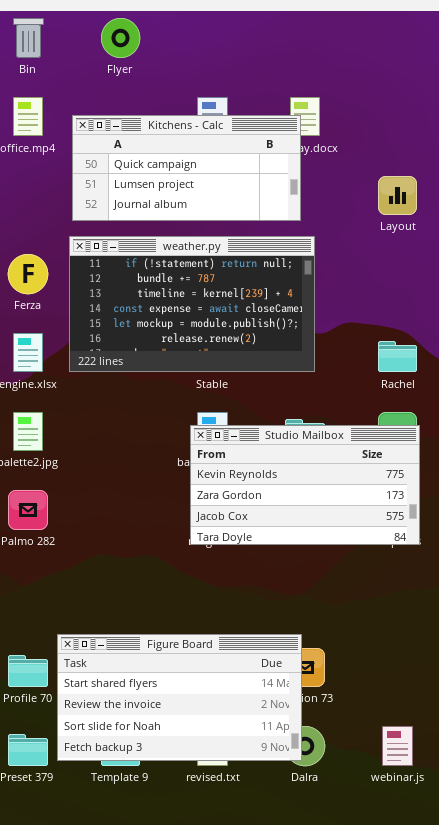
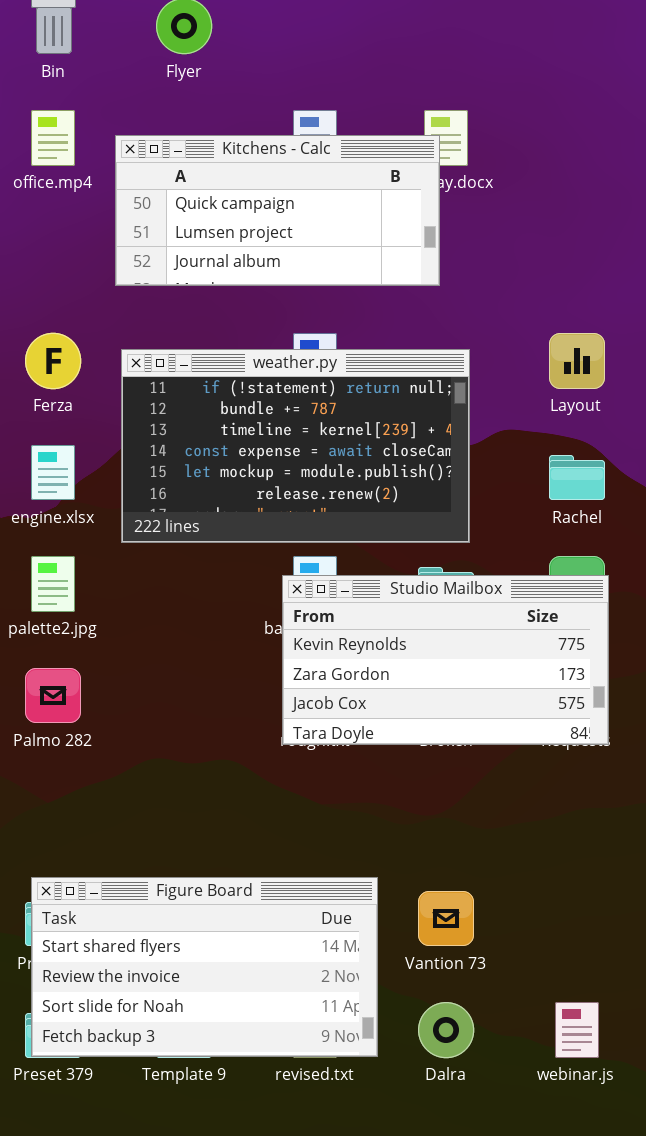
Layout: [378,176,417,215] -> [549,333,605,389], moved
weather.py: [69,236,315,372] -> [121,349,470,543], moved
Figure Board: [57,634,302,761] -> [31,877,378,1057], moved

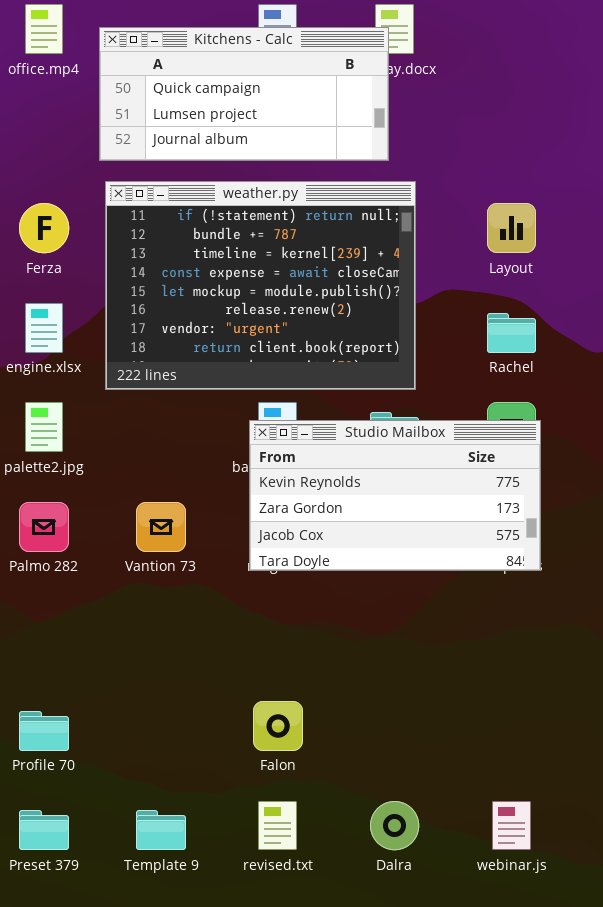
weather.py: [121,349,470,543] -> [105,181,416,390], resized
Figure Board: [31,877,378,1057] -> none, closed
Vantion 73: [418,891,474,946] -> [136,502,186,552], moved

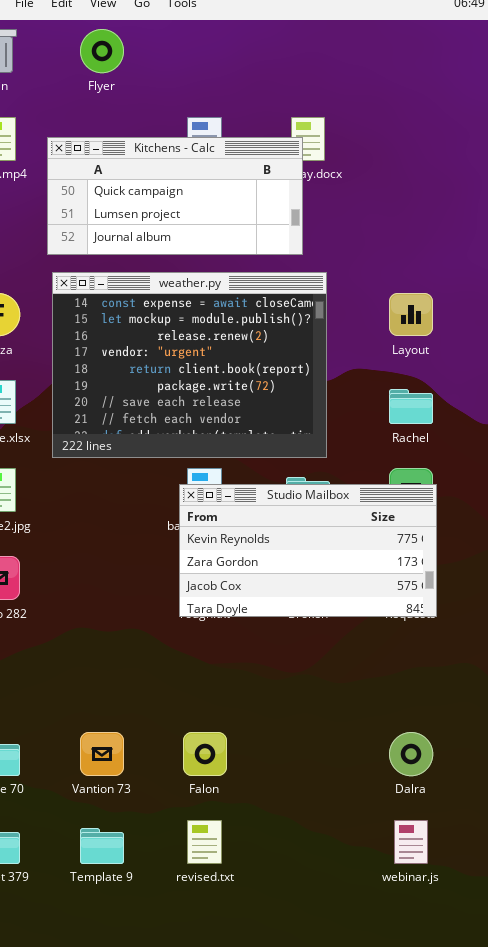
weather.py: [105,181,416,390] -> [52,272,327,458], scrolled down 3 rows
Vantion 73: [136,502,186,552] -> [80,732,124,776], moved
Dalra: [370,801,419,850] -> [389,732,433,776], moved

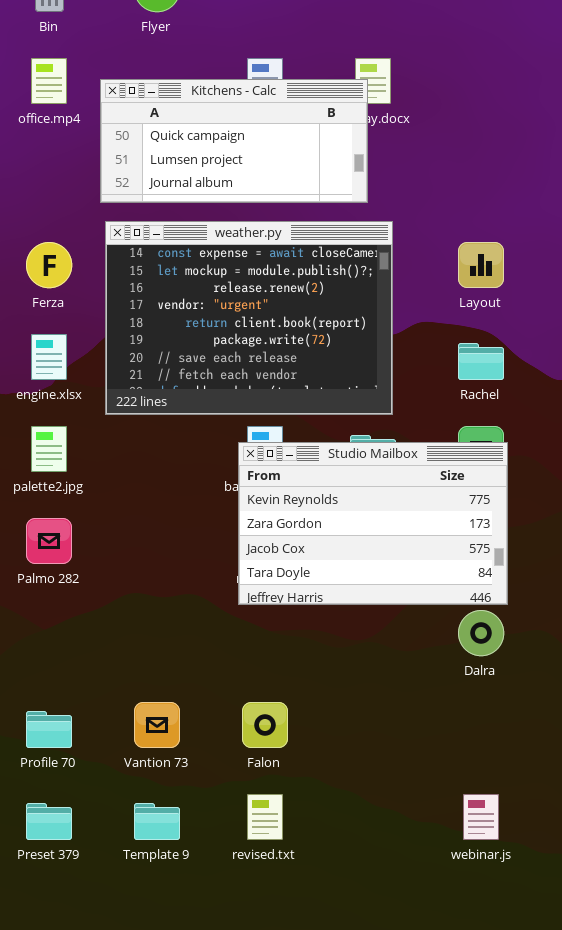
Studio Mailbox: [179,484,437,617] -> [238,442,508,605], resized
Dalra: [389,732,433,776] -> [458,610,504,656], moved

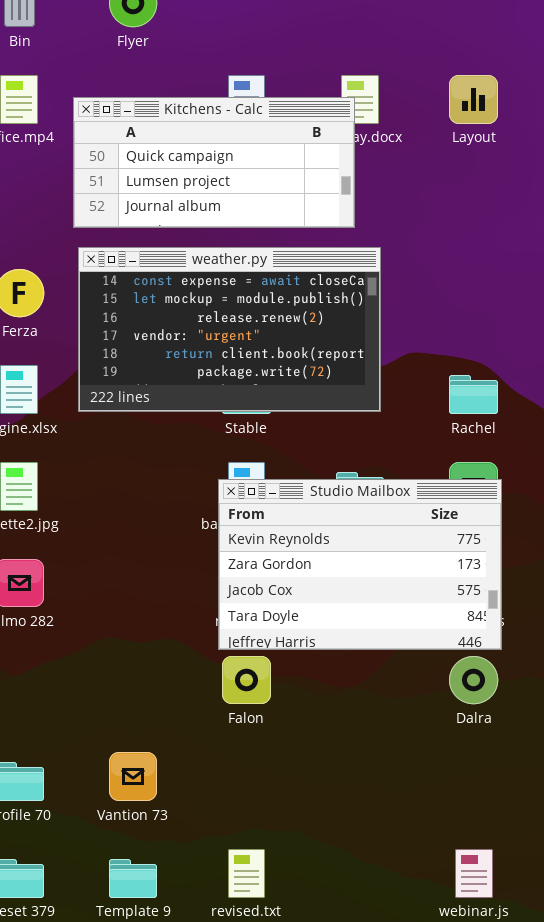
weather.py: [105,221,393,415] -> [78,247,381,412], resized
Layout: [458,242,504,288] -> [449,75,498,124], moved
Falon: [242,702,288,748] -> [222,656,271,704], moved

